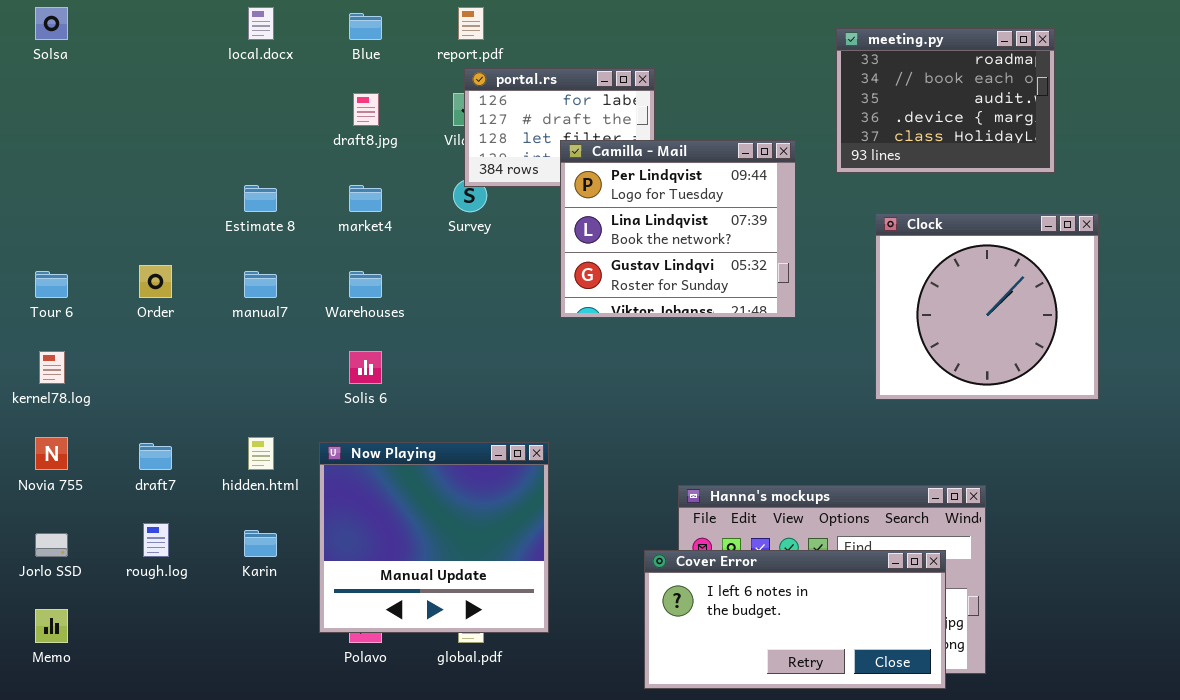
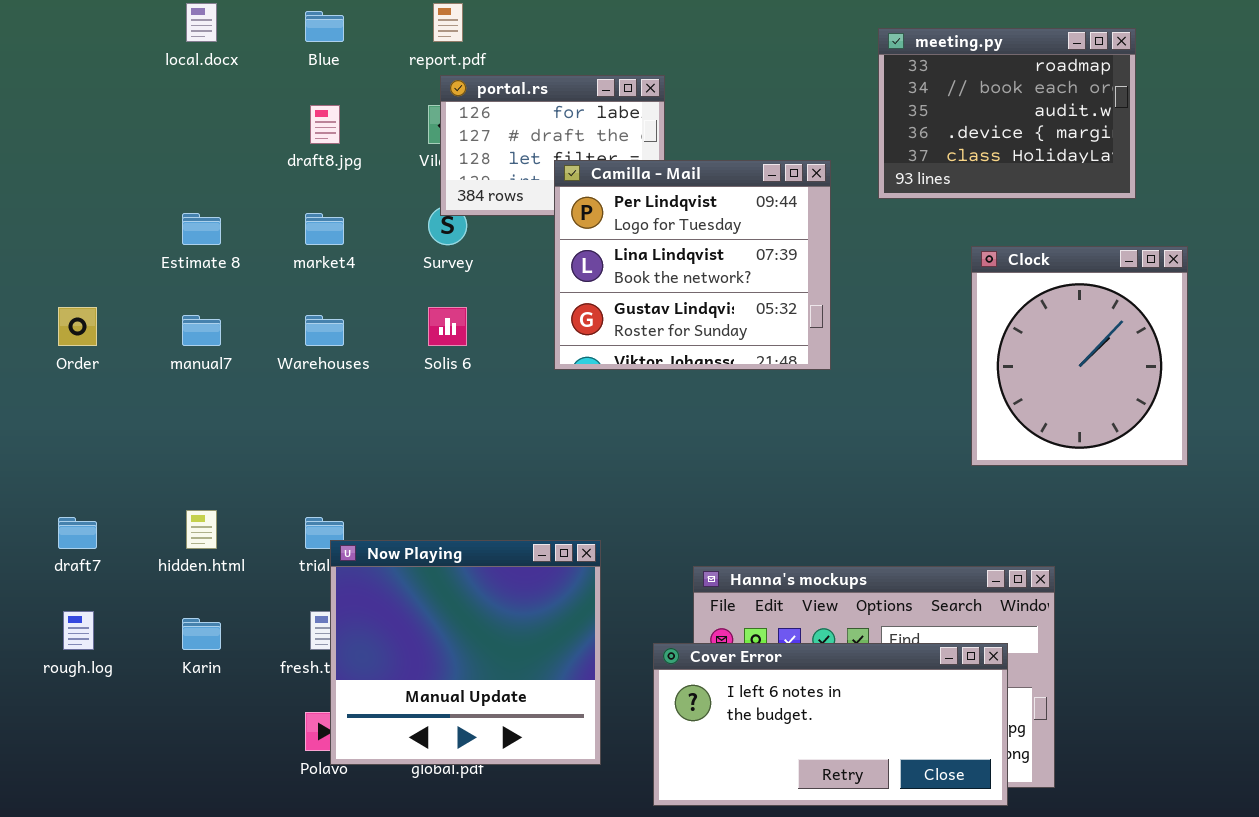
Clock: [875,213,1099,400] -> [971,246,1188,466], resized
Solis 6: [349,351,382,384] -> [428,307,467,346], moved
Now Playing: [319,442,549,633] -> [330,540,601,765], moved

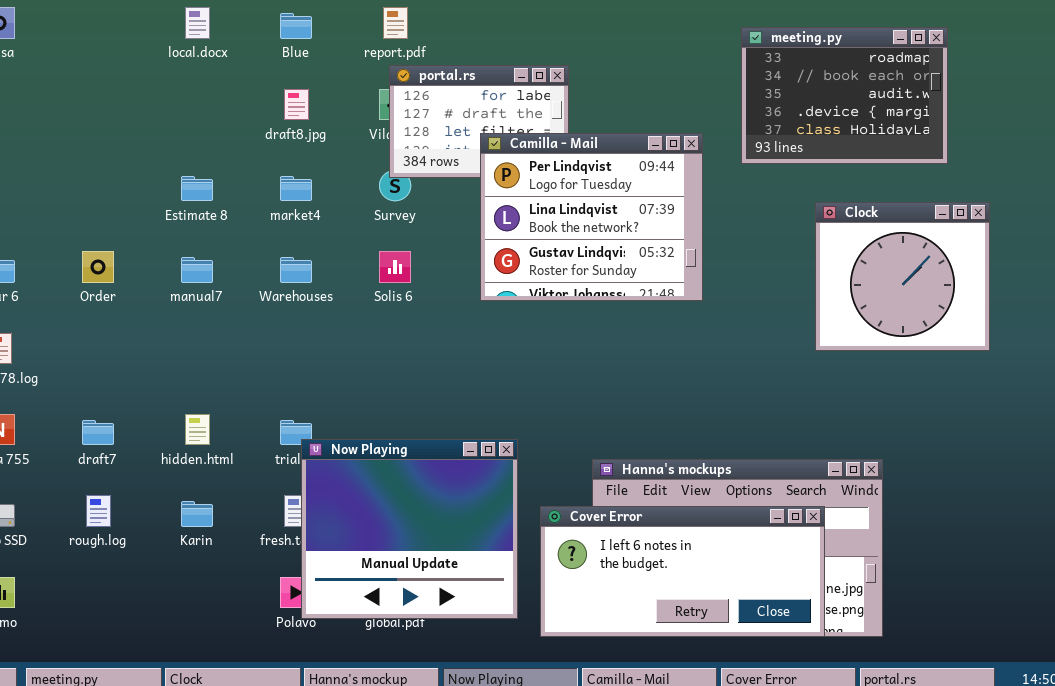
Clock: [971,246,1188,466] -> [815,202,990,351], resized
Cover Error: [653,643,1008,806] -> [540,506,825,637], moved

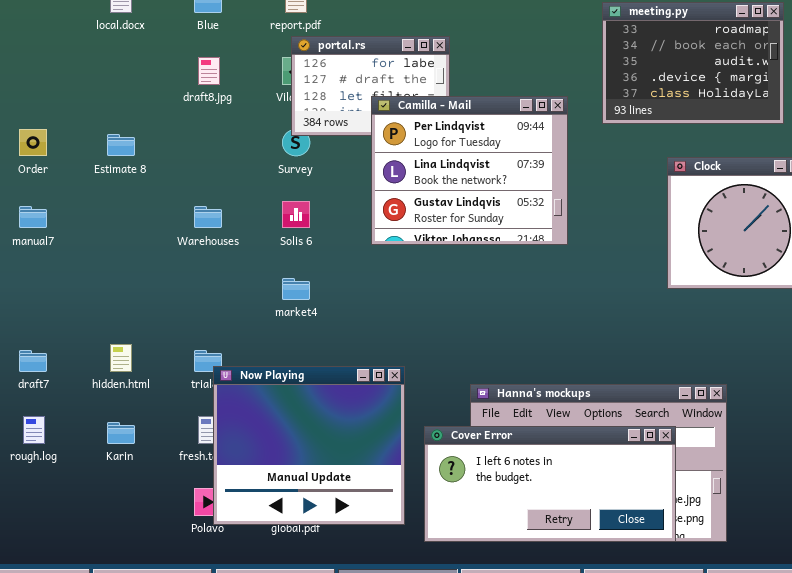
market4: [280,176,312,201] -> [282,278,310,300], moved
Order: [82,251,114,283] -> [19,129,47,156], moved
manual7: [181,257,213,283] -> [19,206,47,228], moved

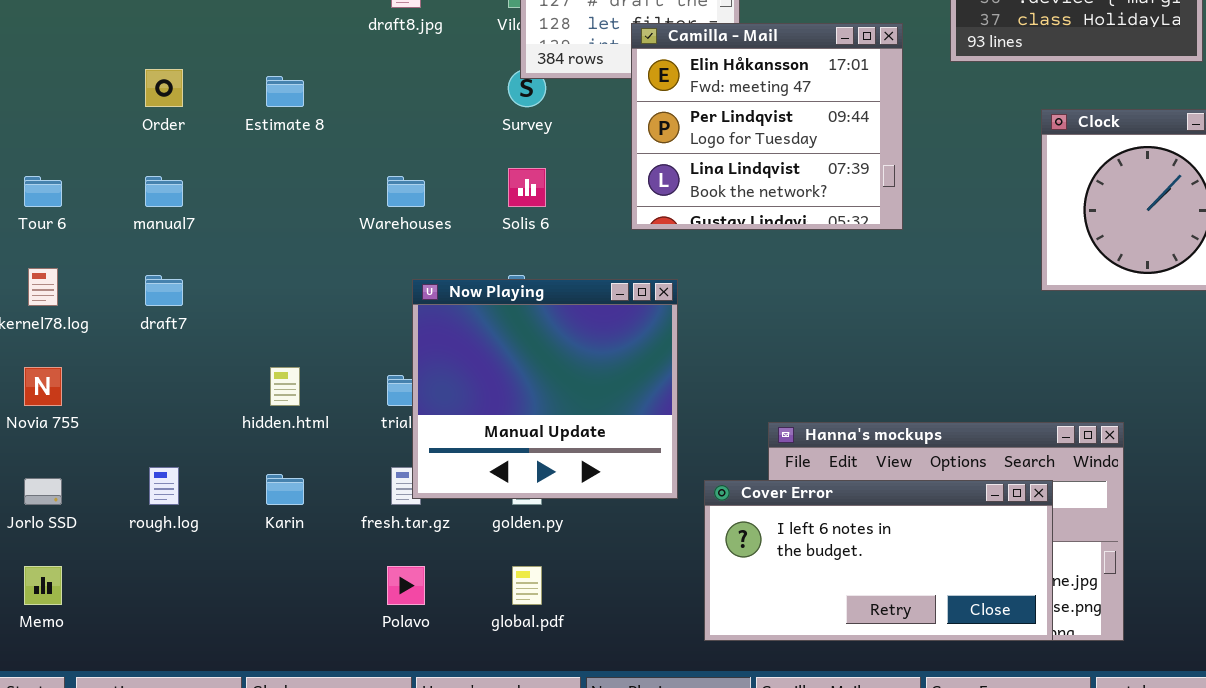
Camilla - Mail: [371,96,568,245] -> [631,23,903,230], scrolled up 1 row
draft7: [19,350,47,372] -> [145,275,183,306], moved
Now Playing: [213,366,405,525] -> [412,279,678,499], moved

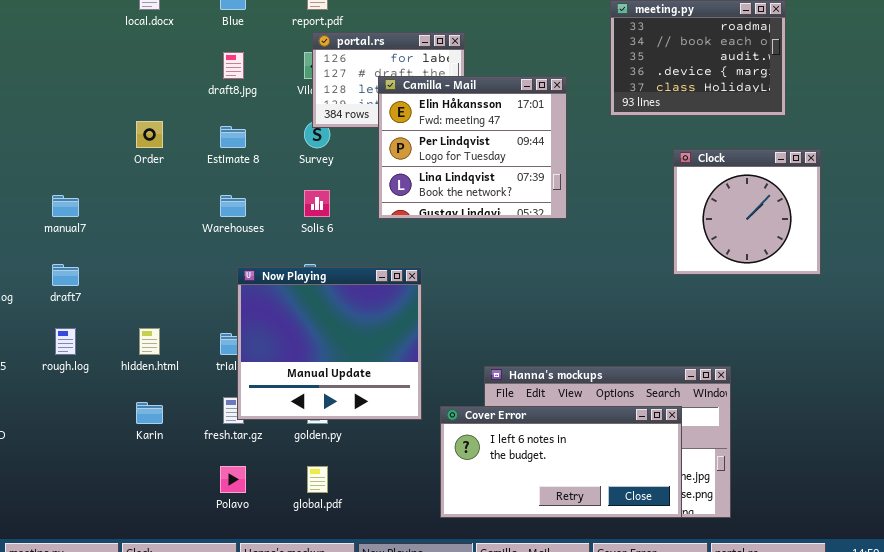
Camilla - Mail: [631,23,903,230] -> [378,76,567,219], moved
Order: [145,69,183,107] -> [136,121,163,148], moved
Estimate 8: [266,76,304,107] -> [220,126,246,148], moved
rough.log: [149,467,179,505] -> [55,328,76,355], moved

